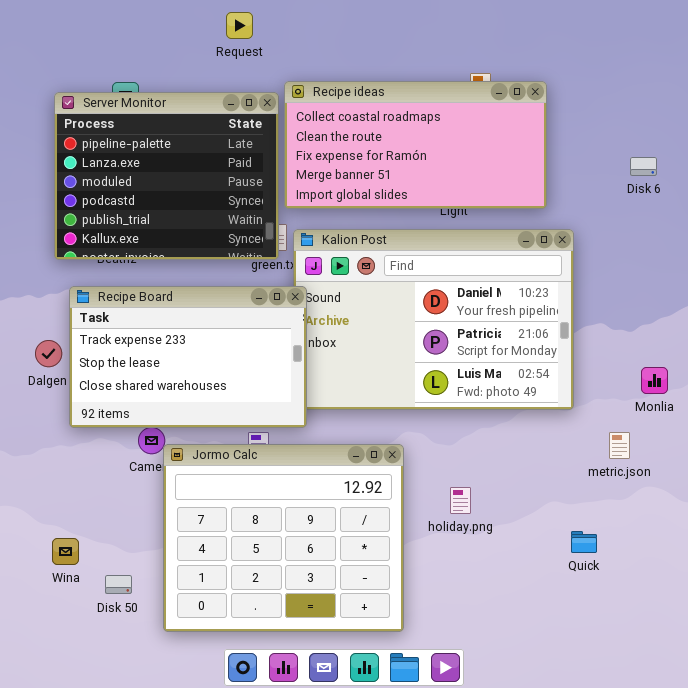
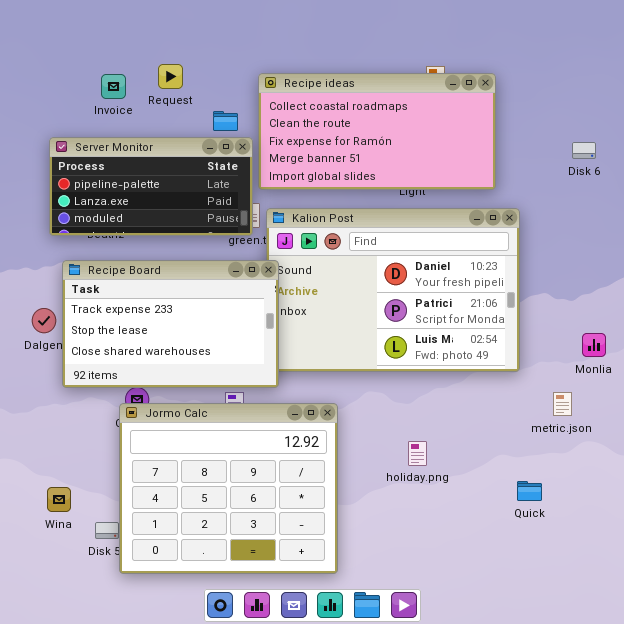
Request: [226,12,253,39] -> [158,64,183,89], moved
Server Monitor: [54,92,279,260] -> [49,137,253,236], resized
Jormo Calc: [163,444,404,632] -> [119,403,338,574], moved

